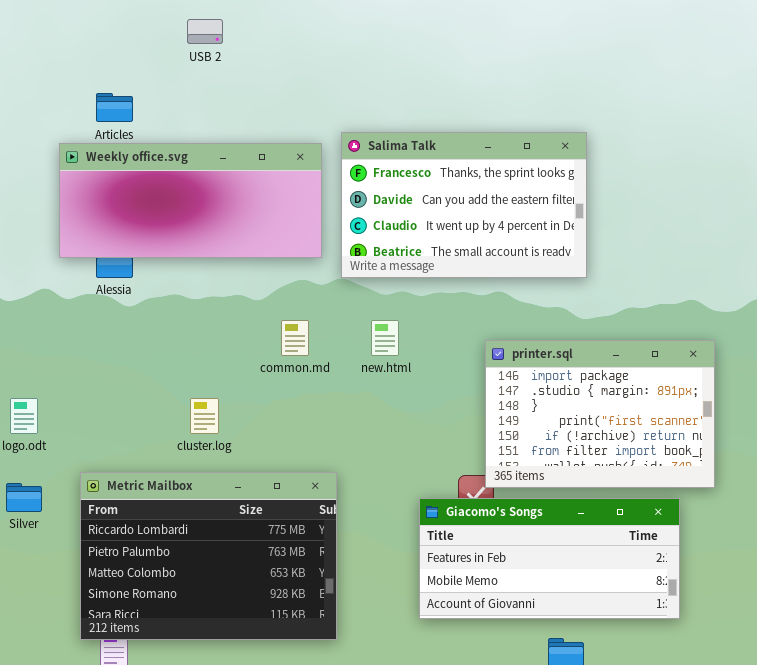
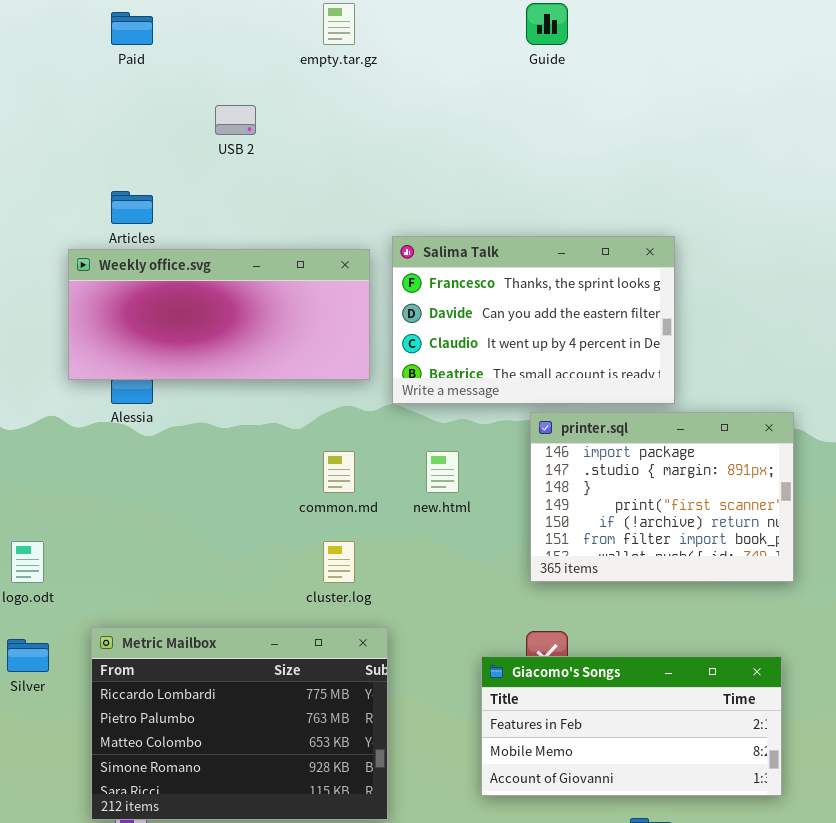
printer.sql: [485,340,715,488] -> [530,412,794,582], moved
cluster.log: [190,398,219,434] -> [323,541,355,583], moved

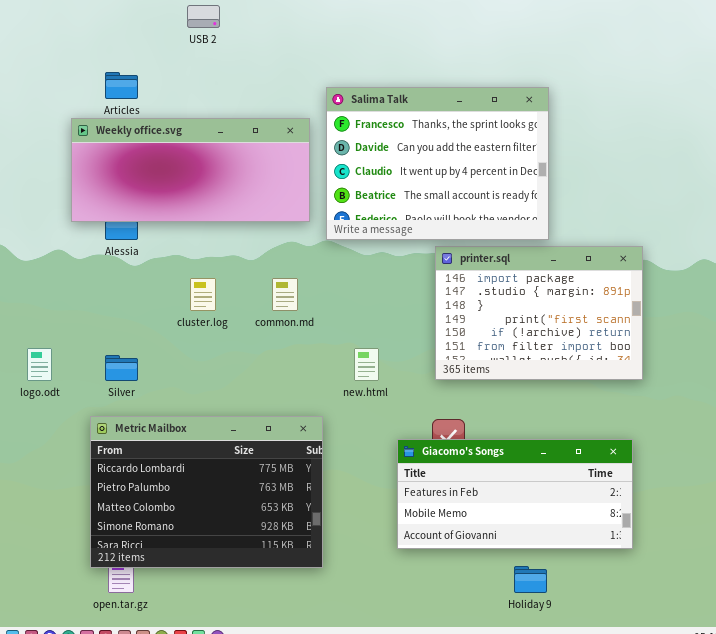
Salima Talk: [392,236,675,404] -> [326,87,549,240], resized
new.html: [426,451,459,493] -> [354,348,379,381], moved
cluster.log: [323,541,355,583] -> [190,278,216,311], moved
Silver: [7,639,49,672] -> [105,355,138,381], moved

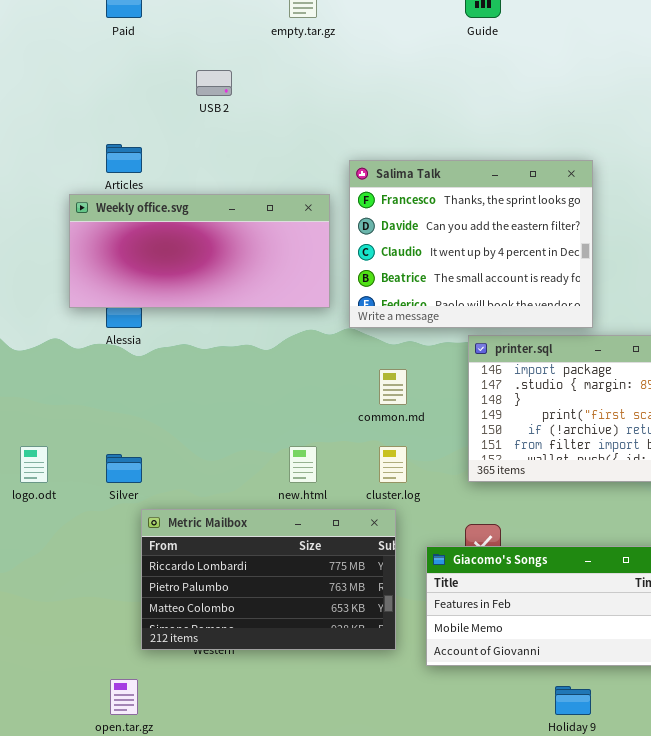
cluster.log: [190,278,216,311] -> [379,446,407,483], moved
common.md: [272,278,298,311] -> [379,369,407,405], moved
new.html: [354,348,379,381] -> [289,446,317,483], moved
Metric Mailbox: [90,416,323,568] -> [141,509,396,650], moved, resized

